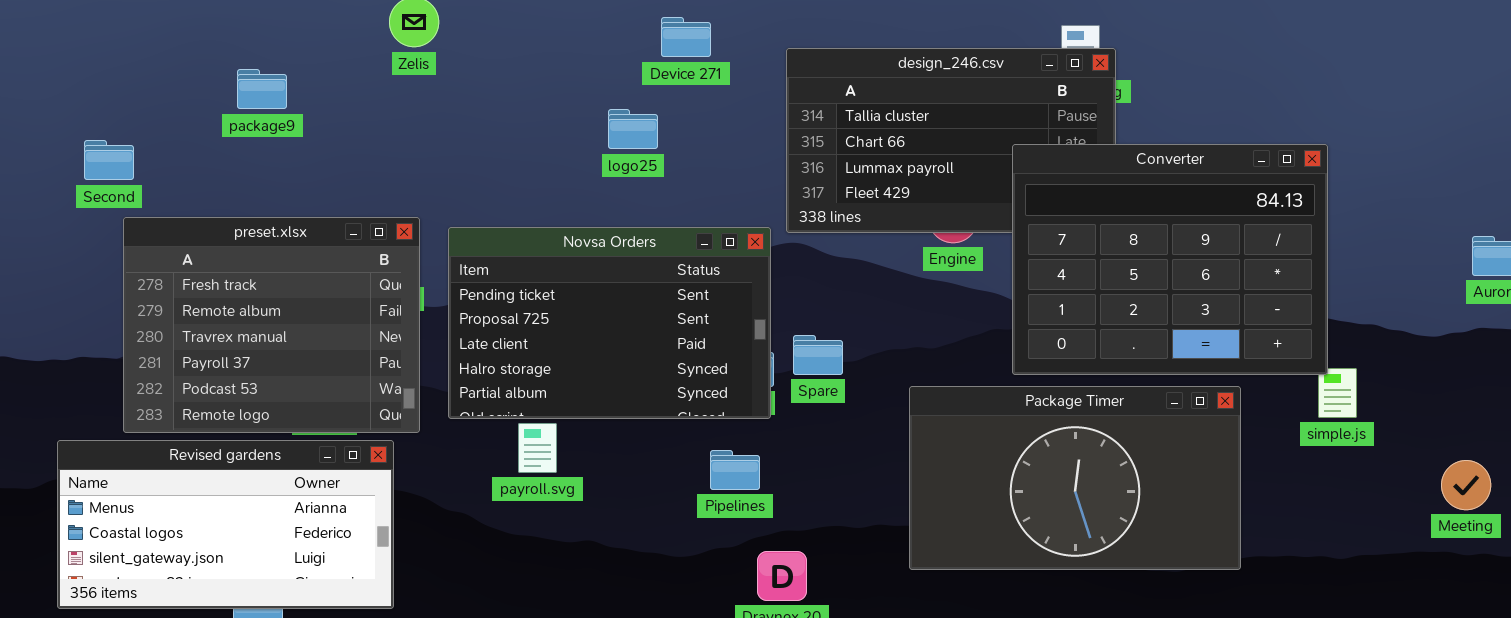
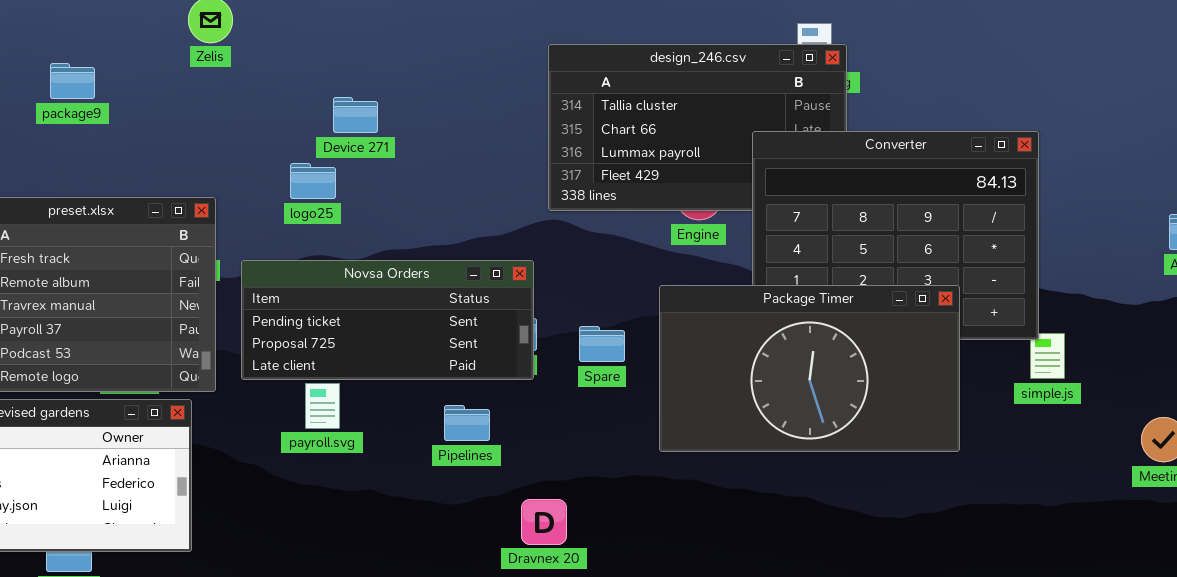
Device 271: [661,17,711,57] -> [333,97,378,133], moved
logo25: [608,109,658,149] -> [290,163,336,199], moved
Novsa Orders: [448,227,771,419] -> [241,260,534,380], resized
Spare: [793,335,843,375] -> [579,326,625,362], moved
Package Timer: [909,386,1241,570] -> [659,285,960,452], moved
Pipelines: [710,450,760,490] -> [444,405,490,441], moved

